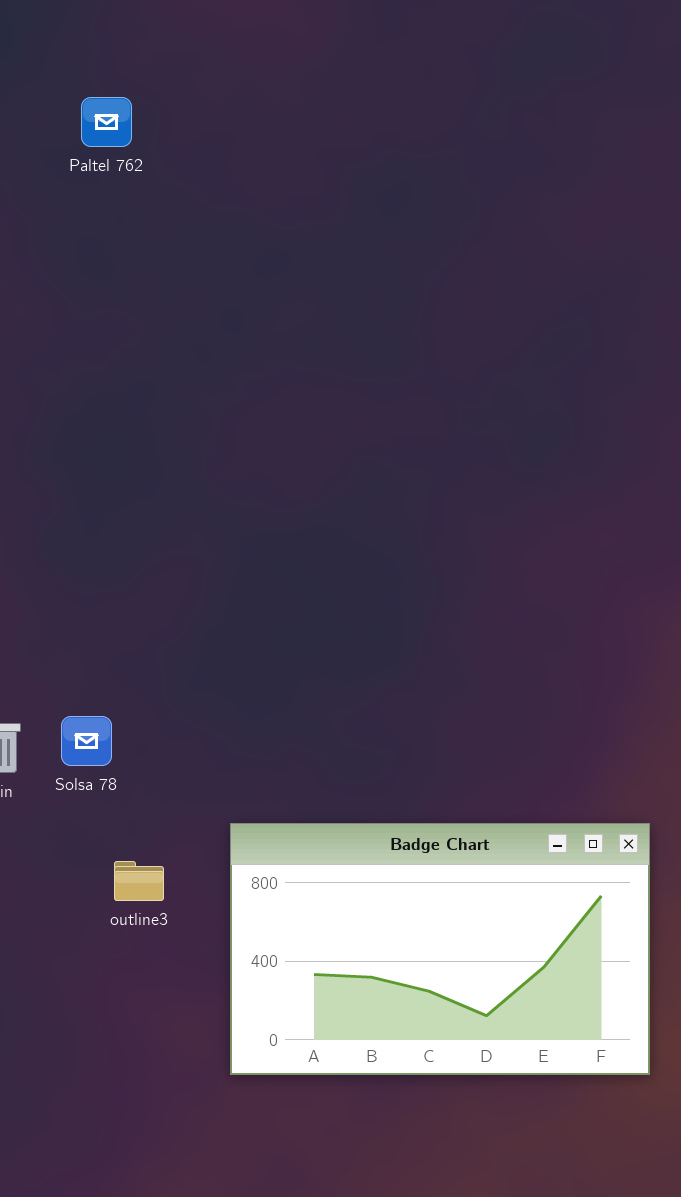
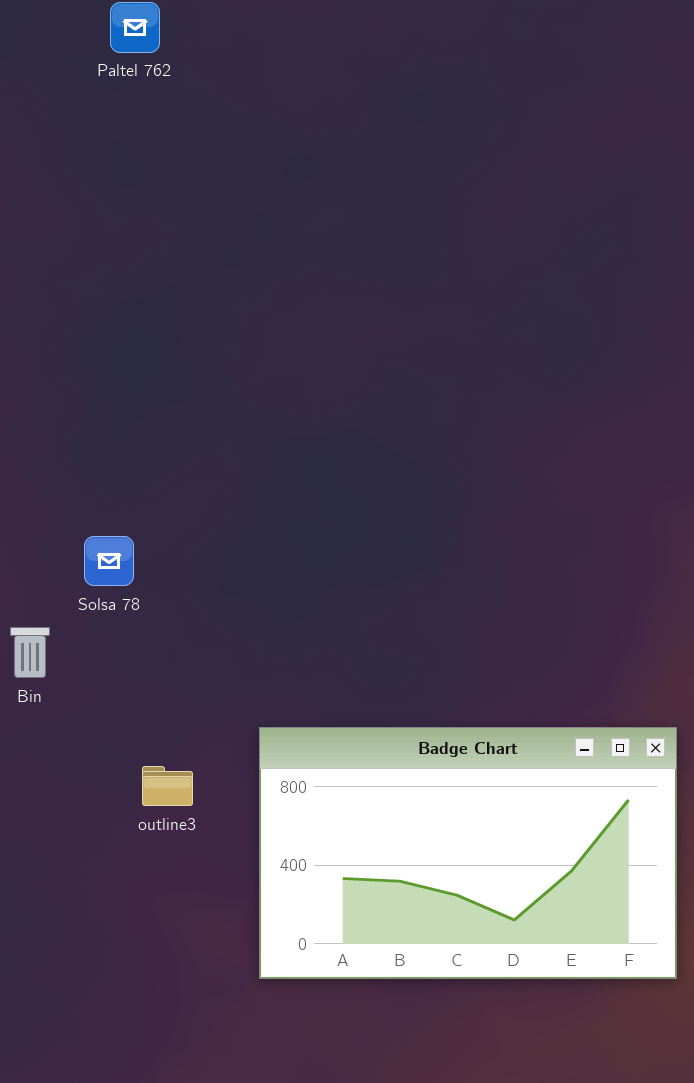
Solsa 78: [61,716,112,766] -> [84,536,134,586], moved

